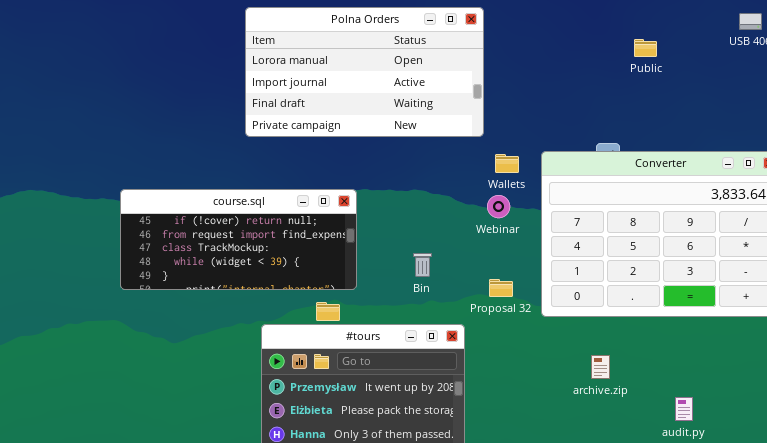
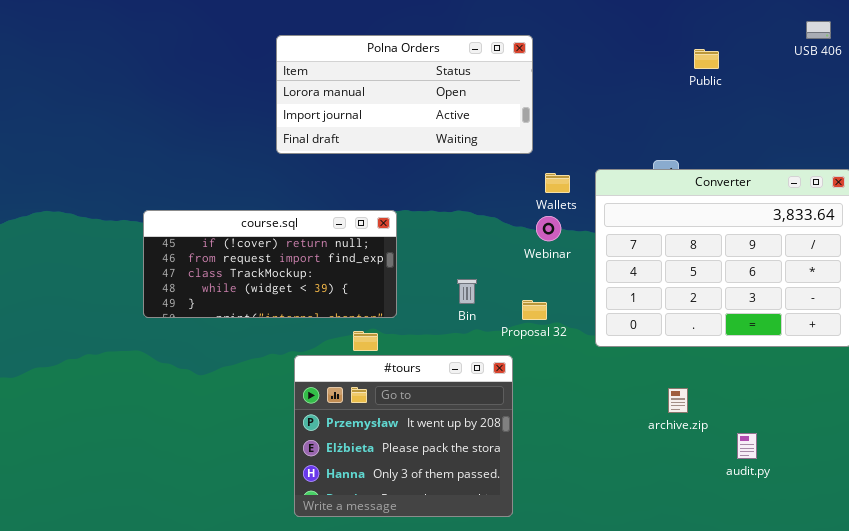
Polna Orders: [245,7,484,137] -> [276,35,533,154], resized
Proposal 32: [489,279,513,297] -> [522,300,547,320], moved
archive.zip: [591,355,610,379] -> [668,388,688,413], moved

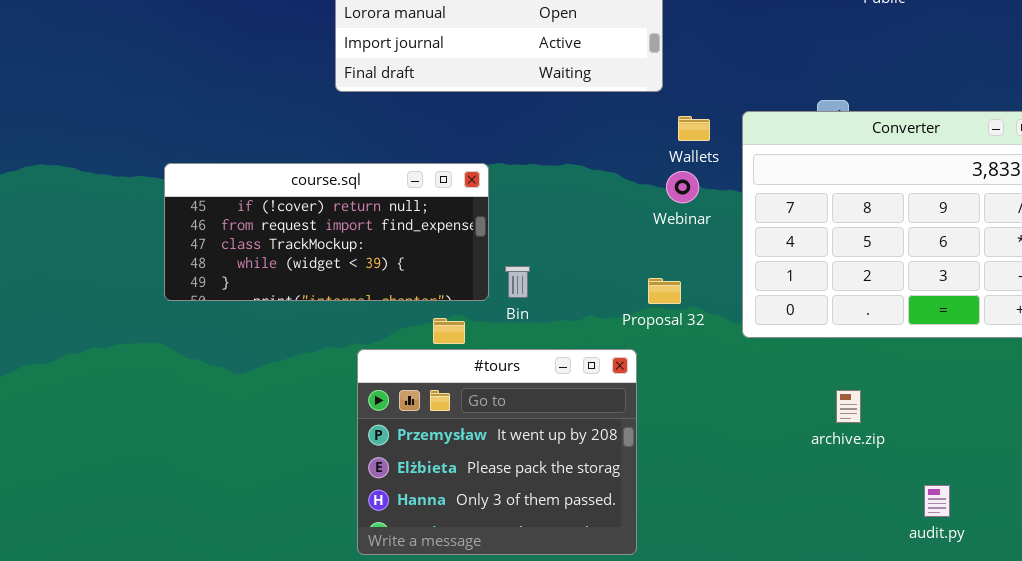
Bin: [457,279,477,304] -> [505,266,530,298], moved
audit.py: [737,433,757,459] -> [924,485,950,517], moved

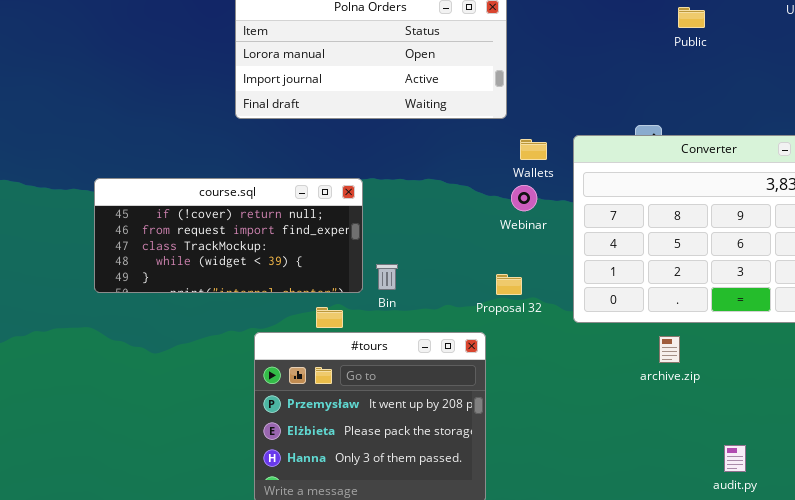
archive.zip: [836,390,861,423] -> [659,336,680,363], moved

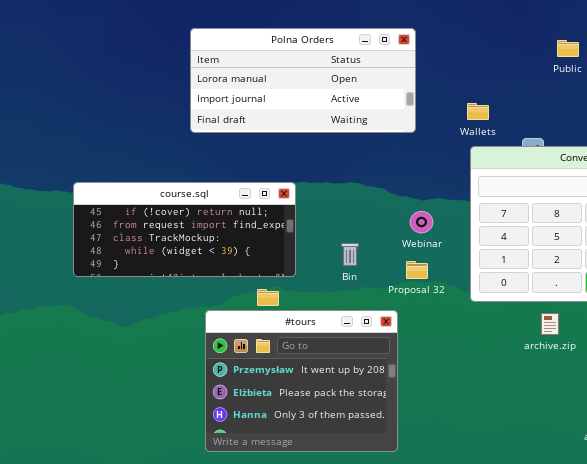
Wallets: [520,139,547,160] -> [467,103,489,120], moved
Webinar: [511,185,537,211] -> [410,211,433,233], moved
Bin: [376,264,398,290] -> [341,243,359,266], moved

